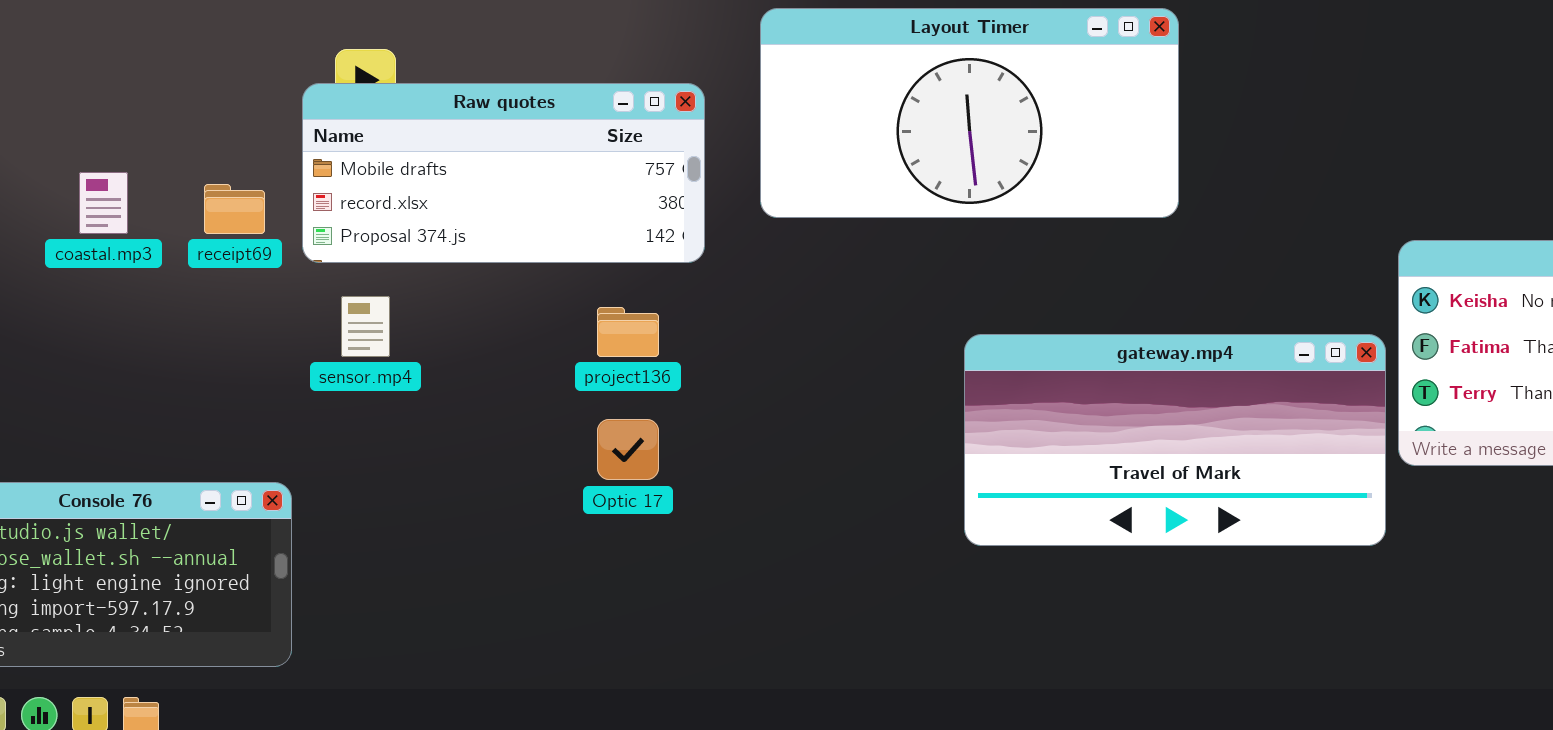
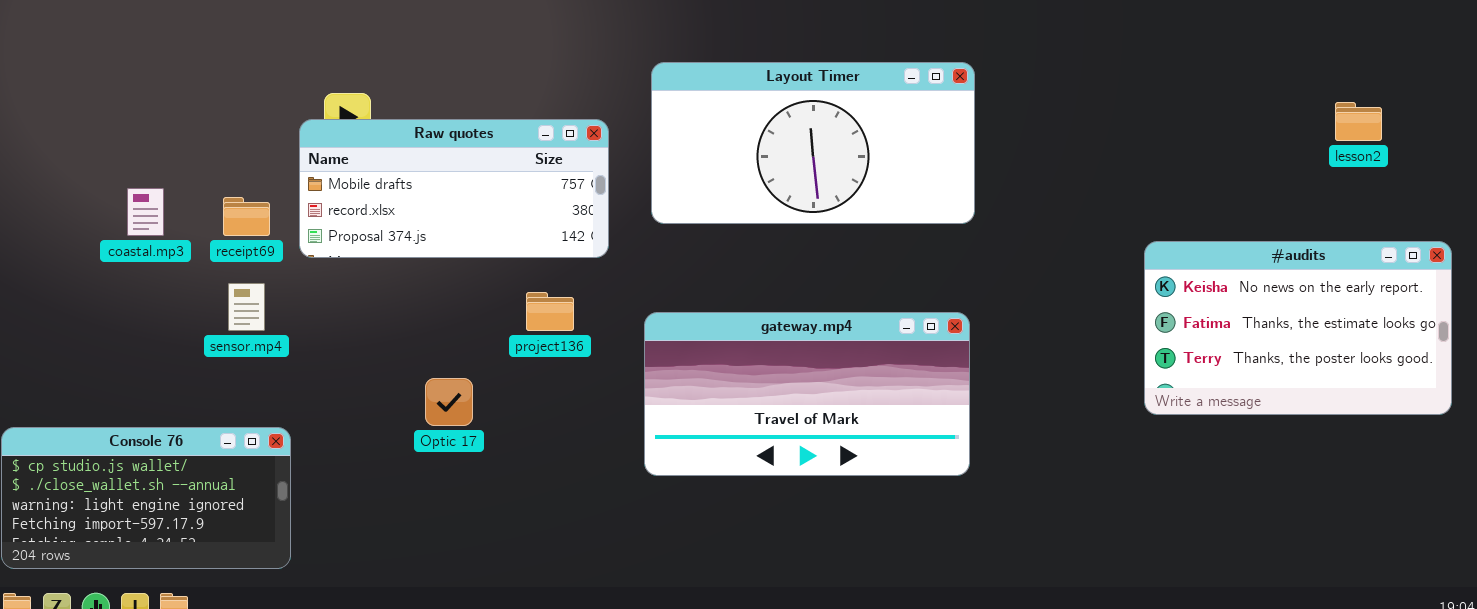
sensor.mp4: [341,296,390,357] -> [228,283,265,331], moved
gateway.mp4: [964,334,1386,546] -> [644,312,970,476], moved
Optic 17: [597,419,659,480] -> [425,378,473,426], moved

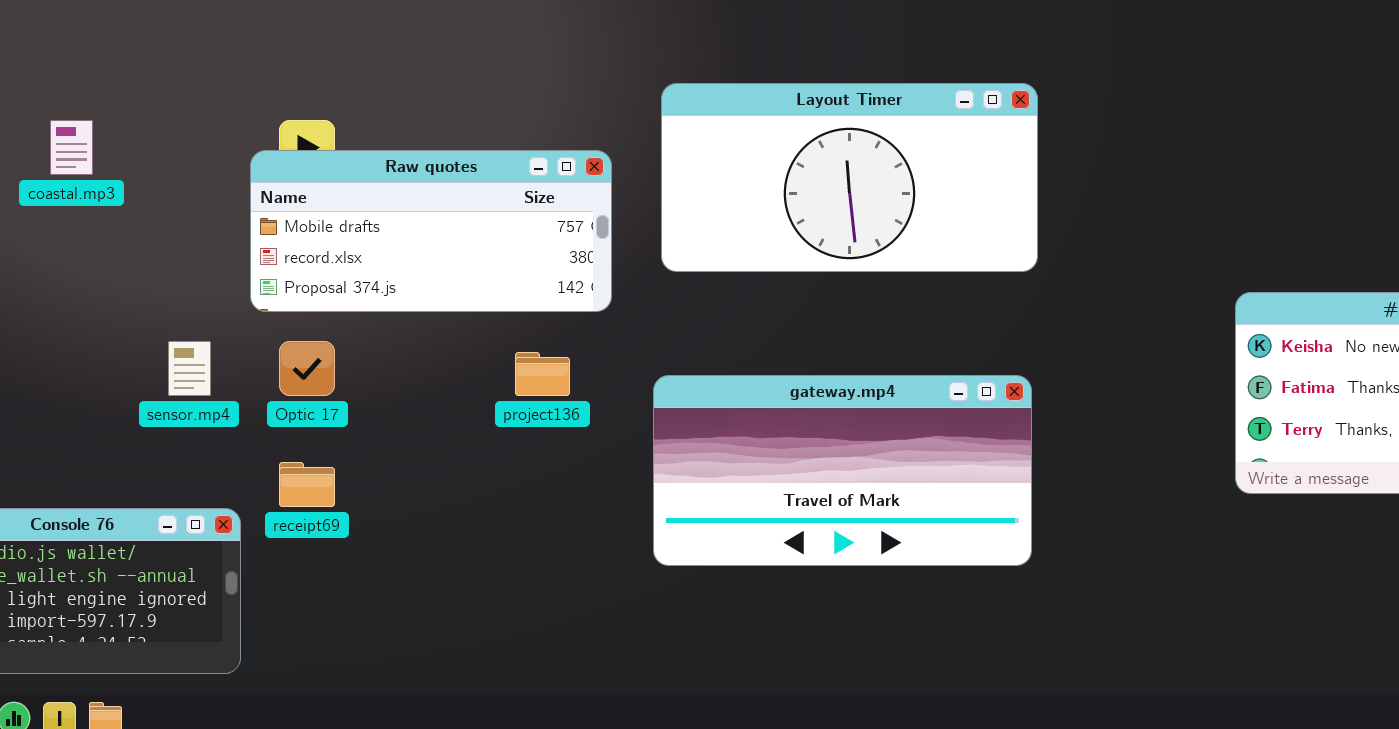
coastal.mp3: [127,188,164,236] -> [50,120,93,175], moved
receipt69: [223,197,270,236] -> [279,462,335,507], moved
Optic 17: [425,378,473,426] -> [279,341,335,396], moved

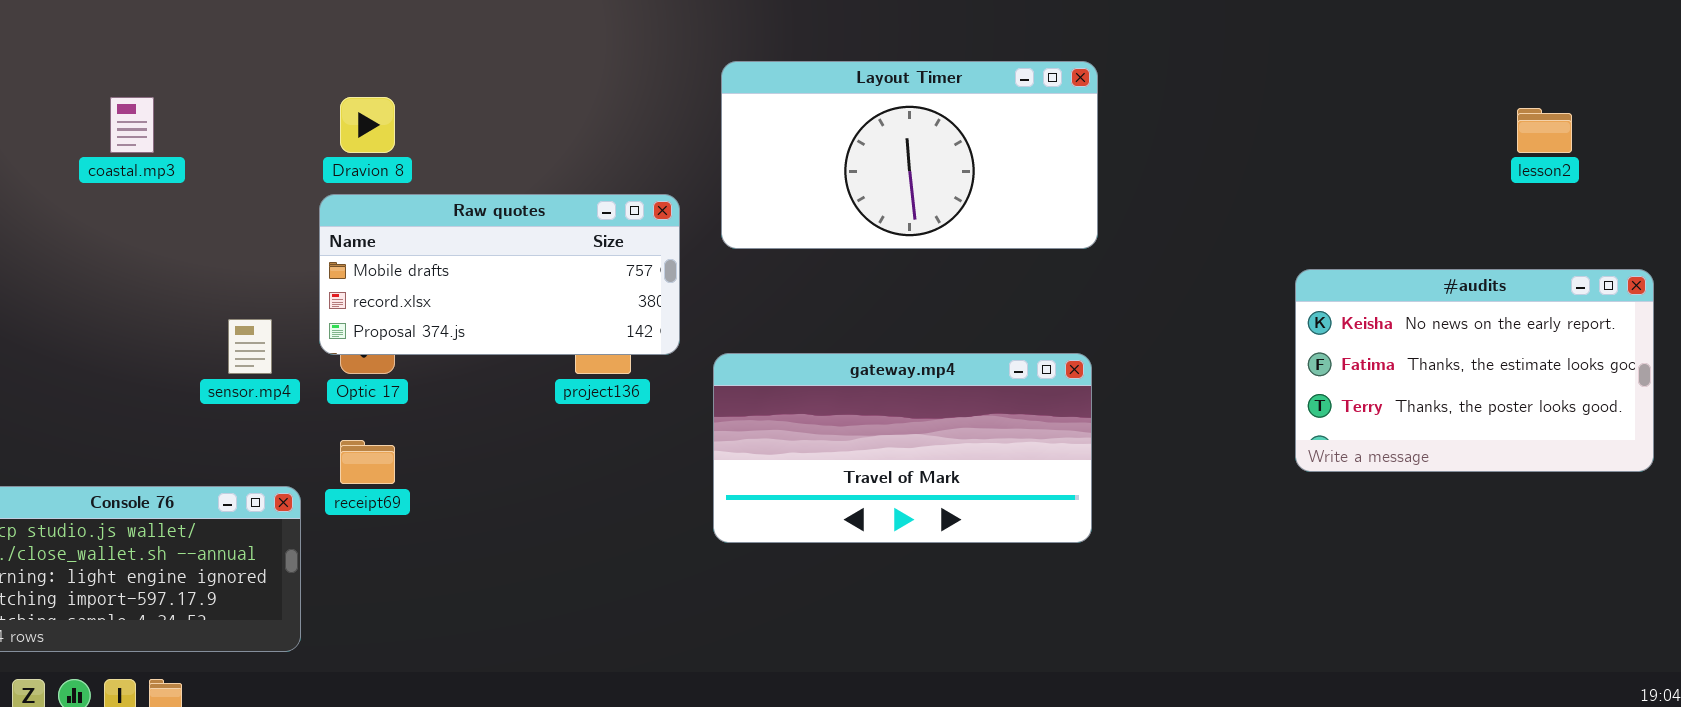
Raw quotes: [250,150,612,312] -> [319,194,680,355], moved

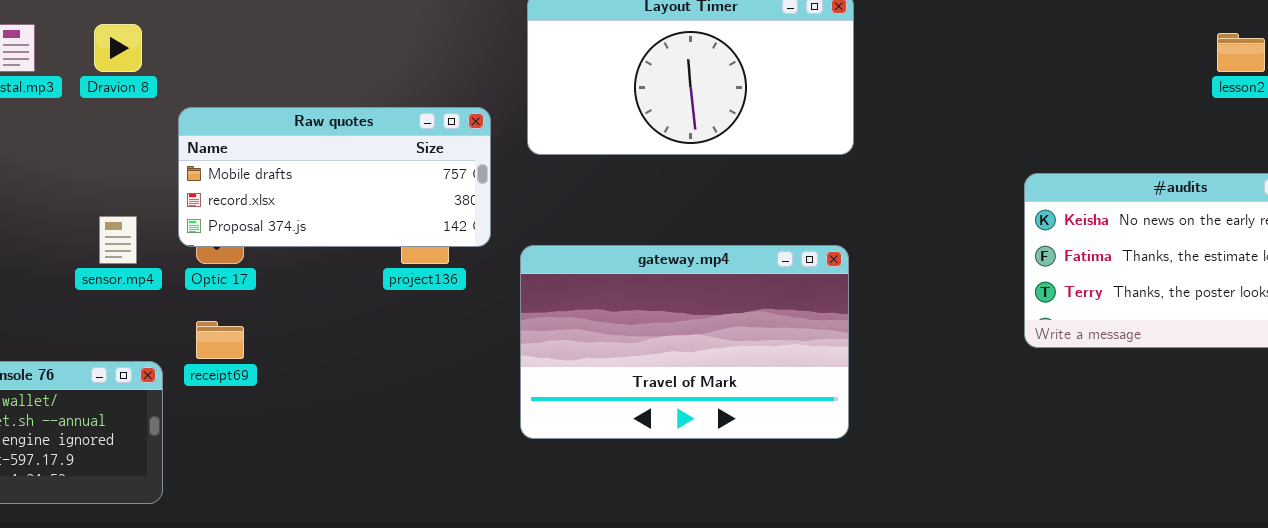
Dravion 8: [340,97,395,153] -> [94,24,142,72], moved
gateway.mp4: [713,353,1092,543] -> [520,245,849,439], resized

